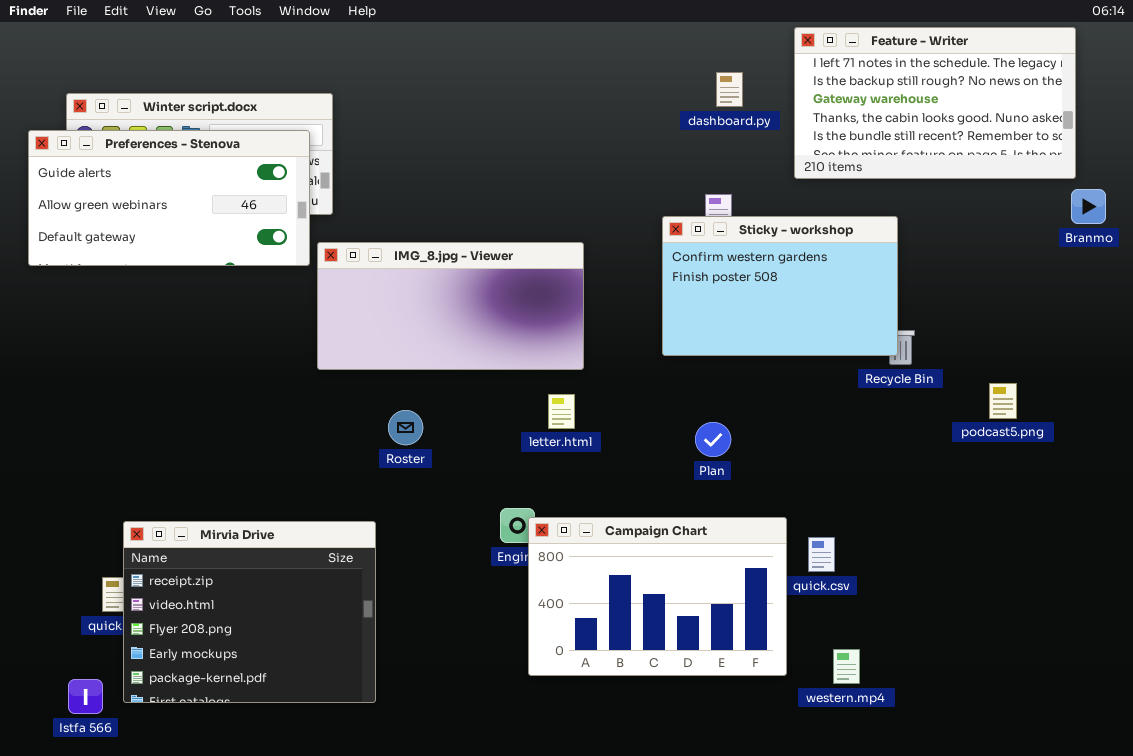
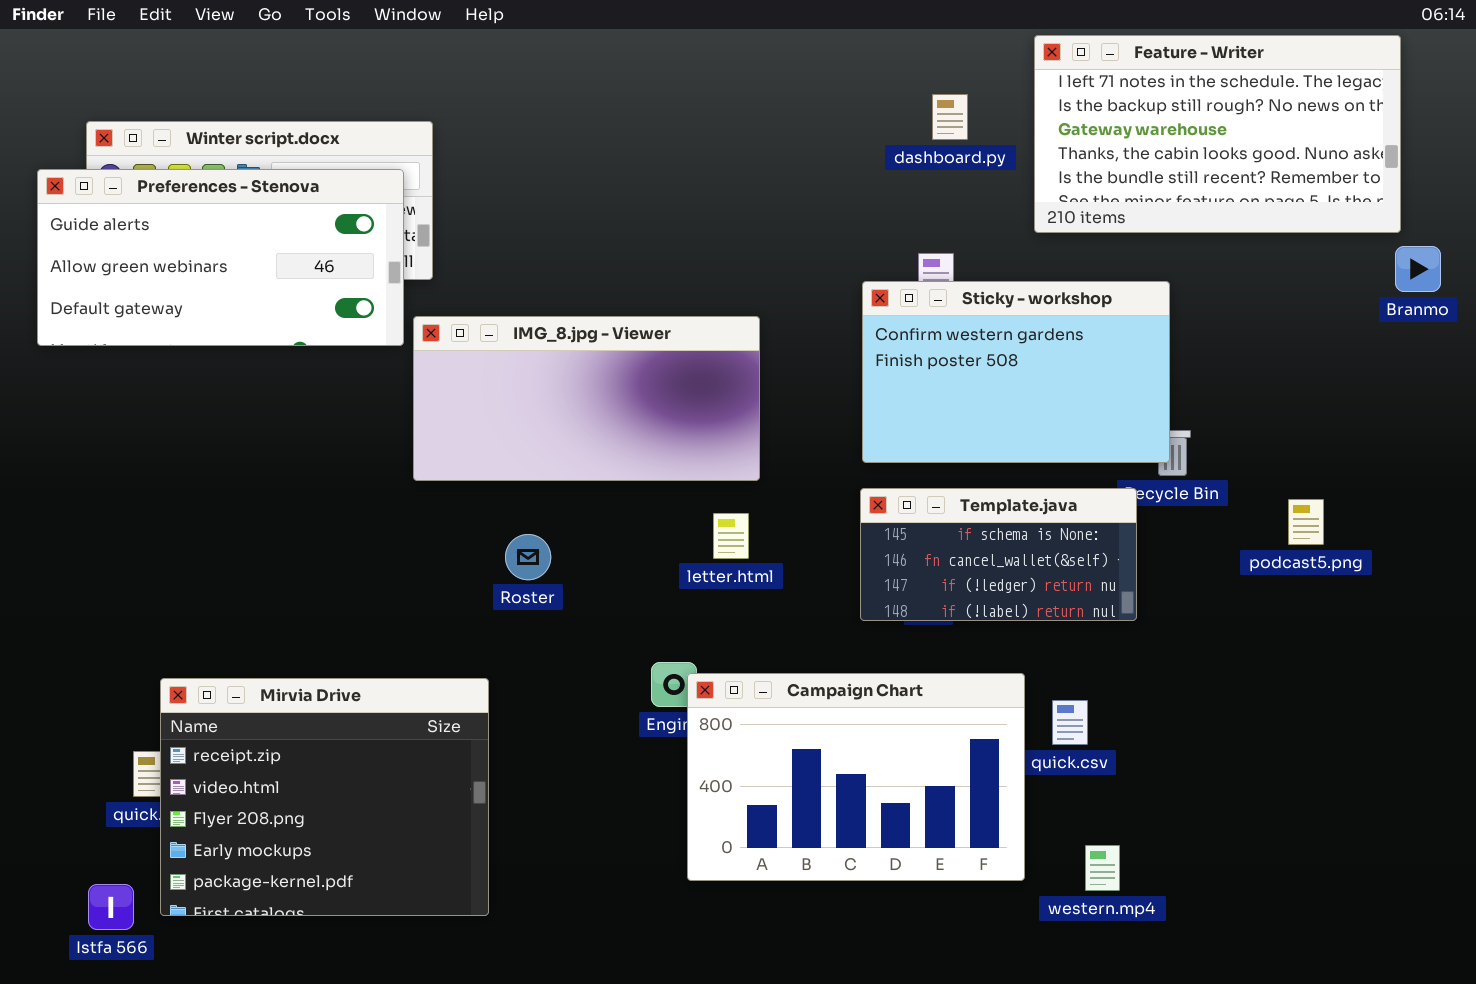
Template.java: none -> [860,488,1137,621], opened

